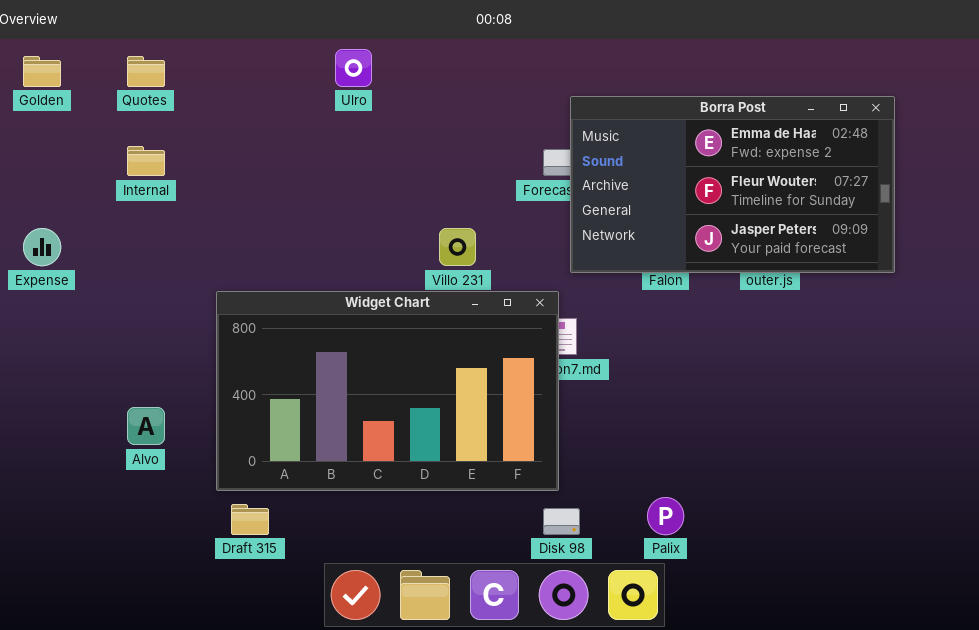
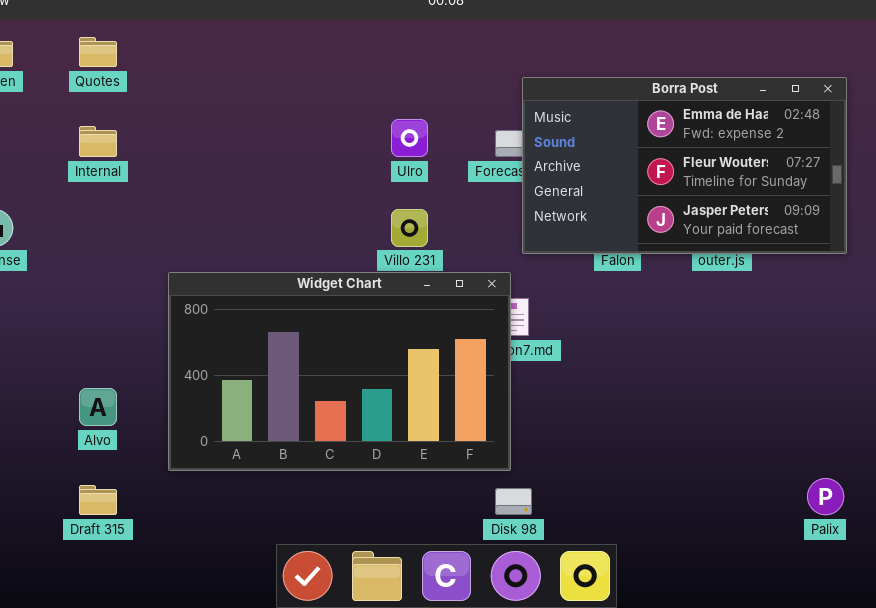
Ulro: [335,49,372,87] -> [391,119,428,157], moved
Palix: [647,497,684,535] -> [807,478,844,515], moved
Draft 315: [231,504,269,535] -> [79,485,117,515], moved

